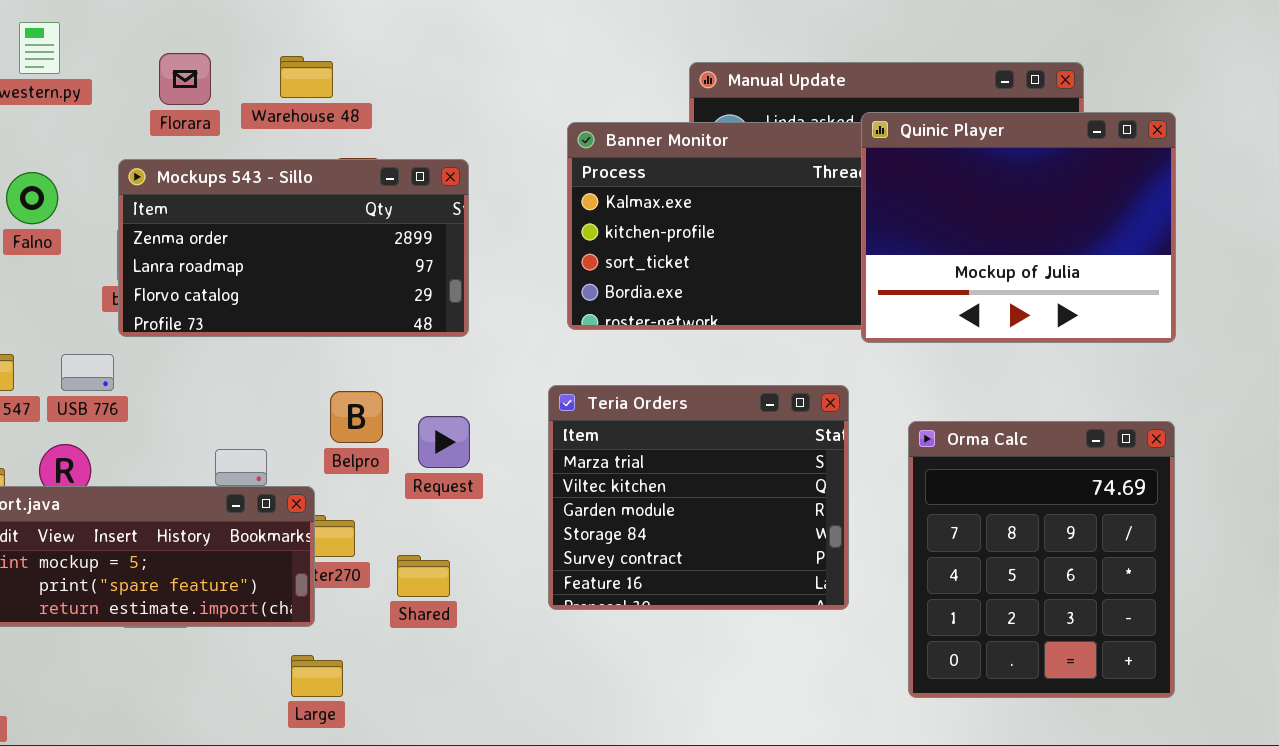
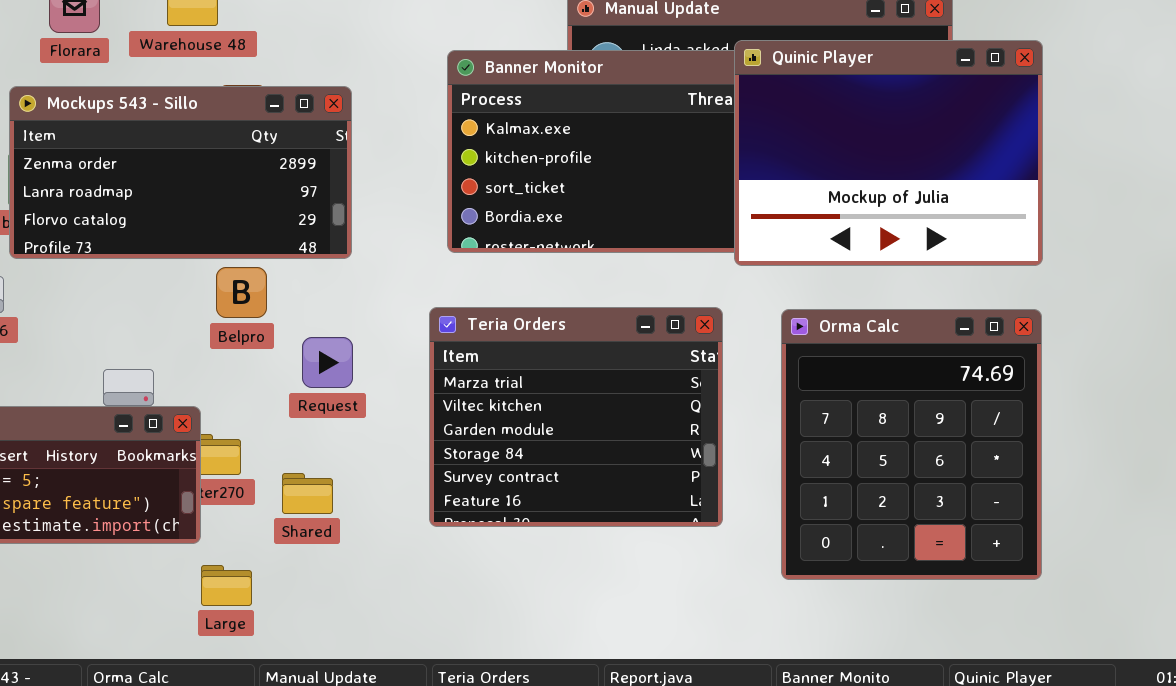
Belpro: [330,391,383,443] -> [216,267,267,318], moved
Orma Calc: [908,421,1175,698] -> [781,309,1042,580], moved
Large: [291,655,343,697] -> [201,565,252,606], moved

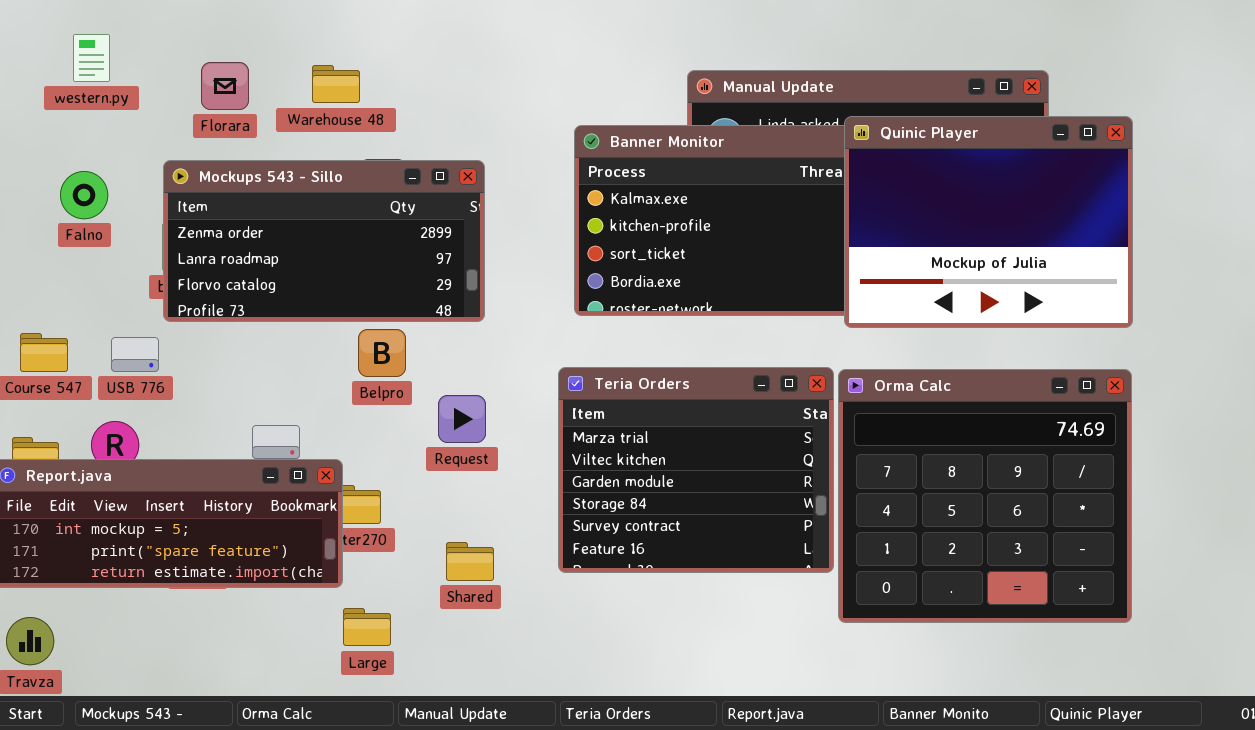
Orma Calc: [781,309,1042,580] -> [838,369,1132,623], resized
Shared: [282,473,333,514] -> [446,542,494,581], moved

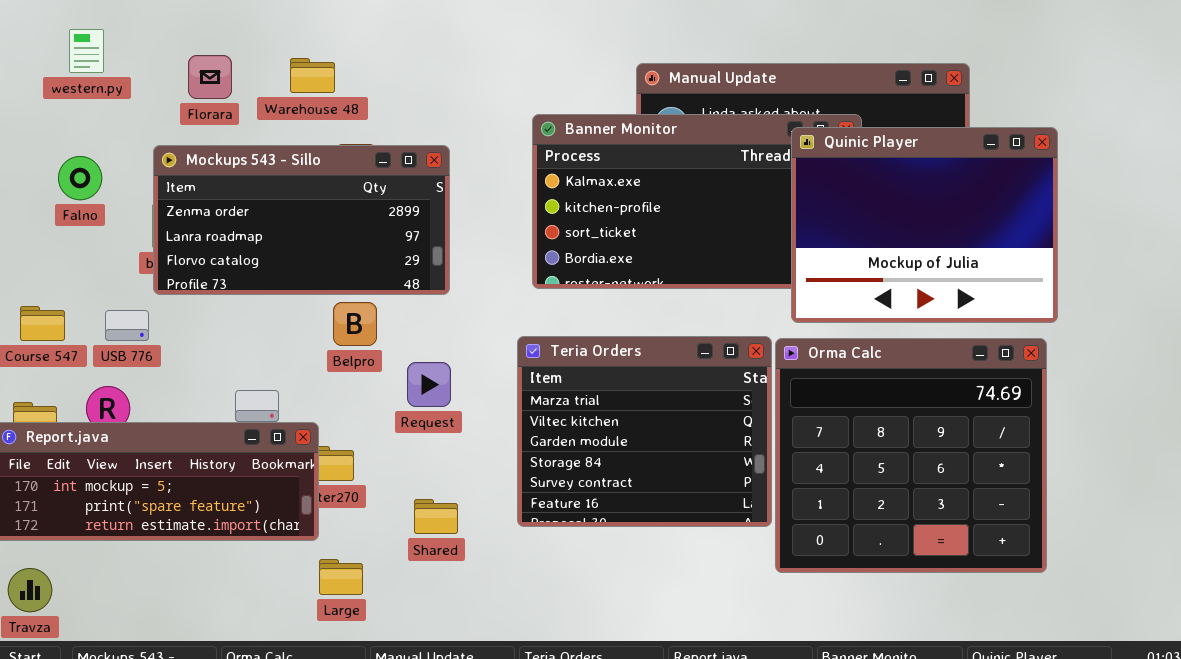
Quinic Player: [844,116,1133,328] -> [791,127,1058,323], moved

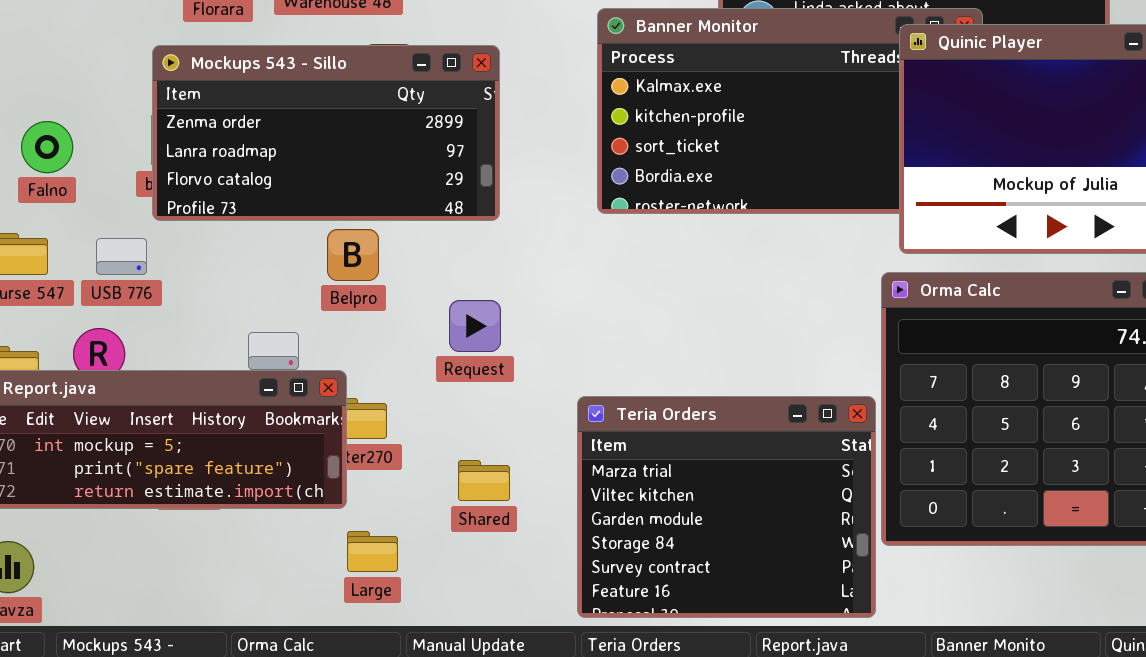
Falno: [58,156,102,200] -> [21,121,73,173], moved
Belpro: [333,302,377,346] -> [327,229,379,281], moved
Teria Orders: [517,336,772,527] -> [577,396,876,618], moved

